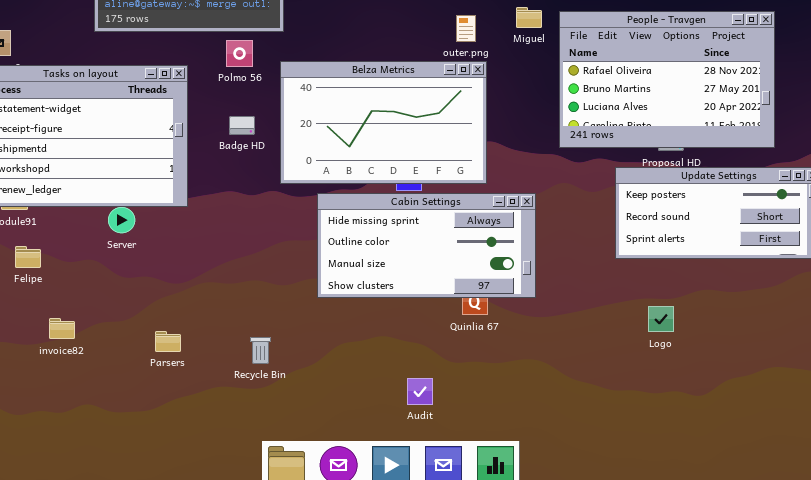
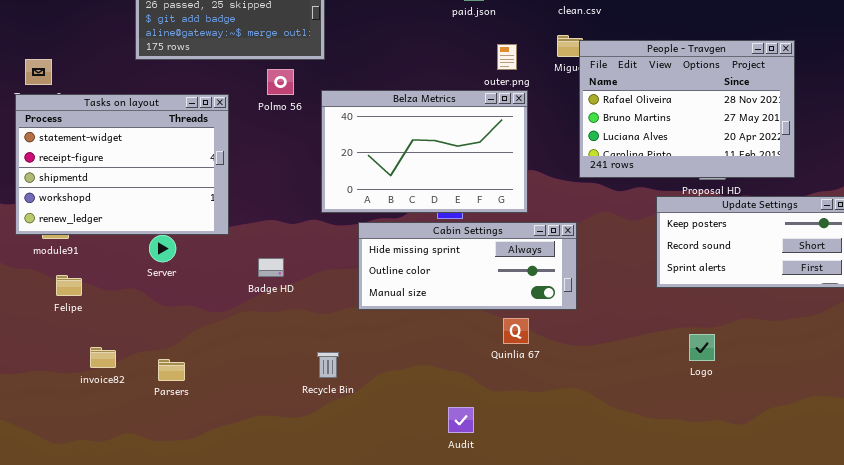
People - Travgen: [559,11,775,148] -> [579,40,795,178], moved
Badge HD: [229,116,255,135] -> [258,258,284,277], moved
Cabin Settings: [317,193,536,298] -> [358,222,577,310], resized
Parsers: [155,331,181,352] -> [158,359,185,381], moved
Recycle Bin: [250,337,271,364] -> [317,352,339,378], moved

